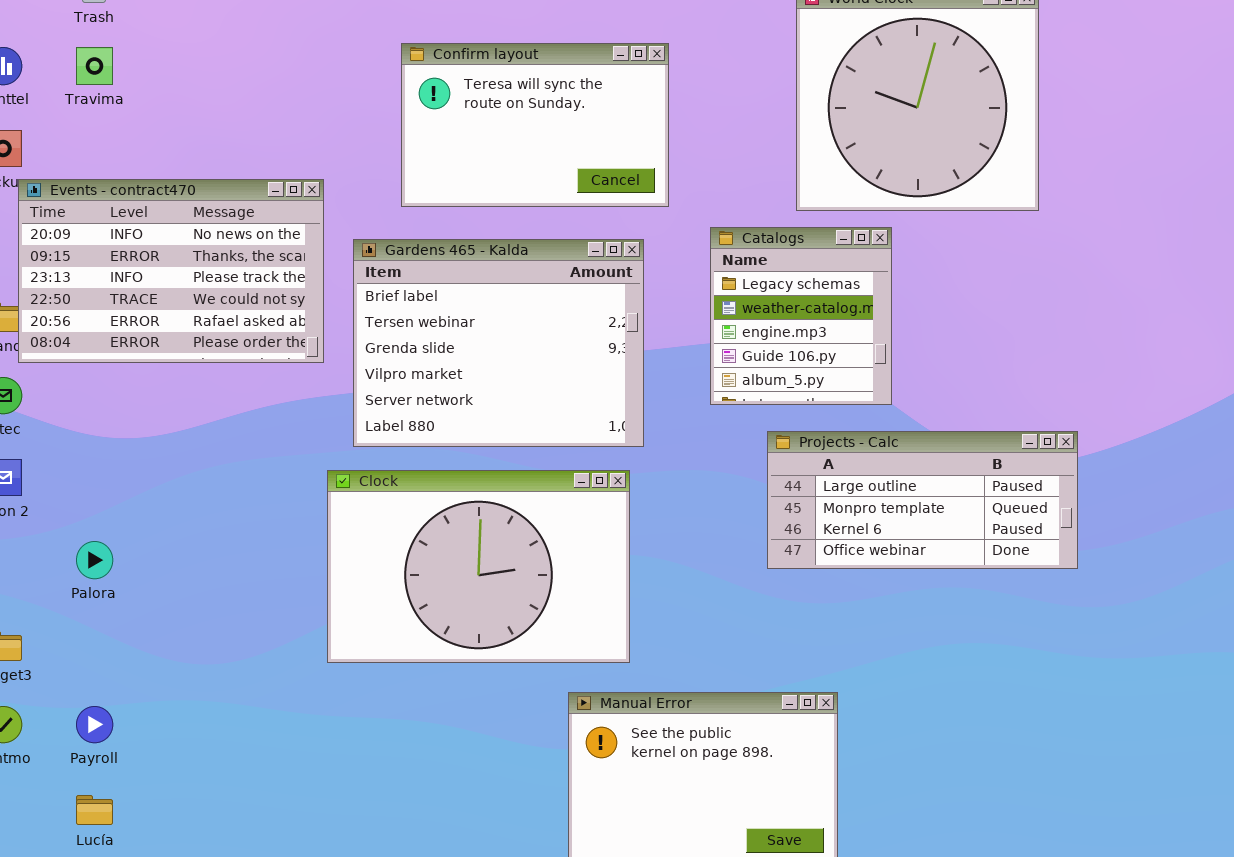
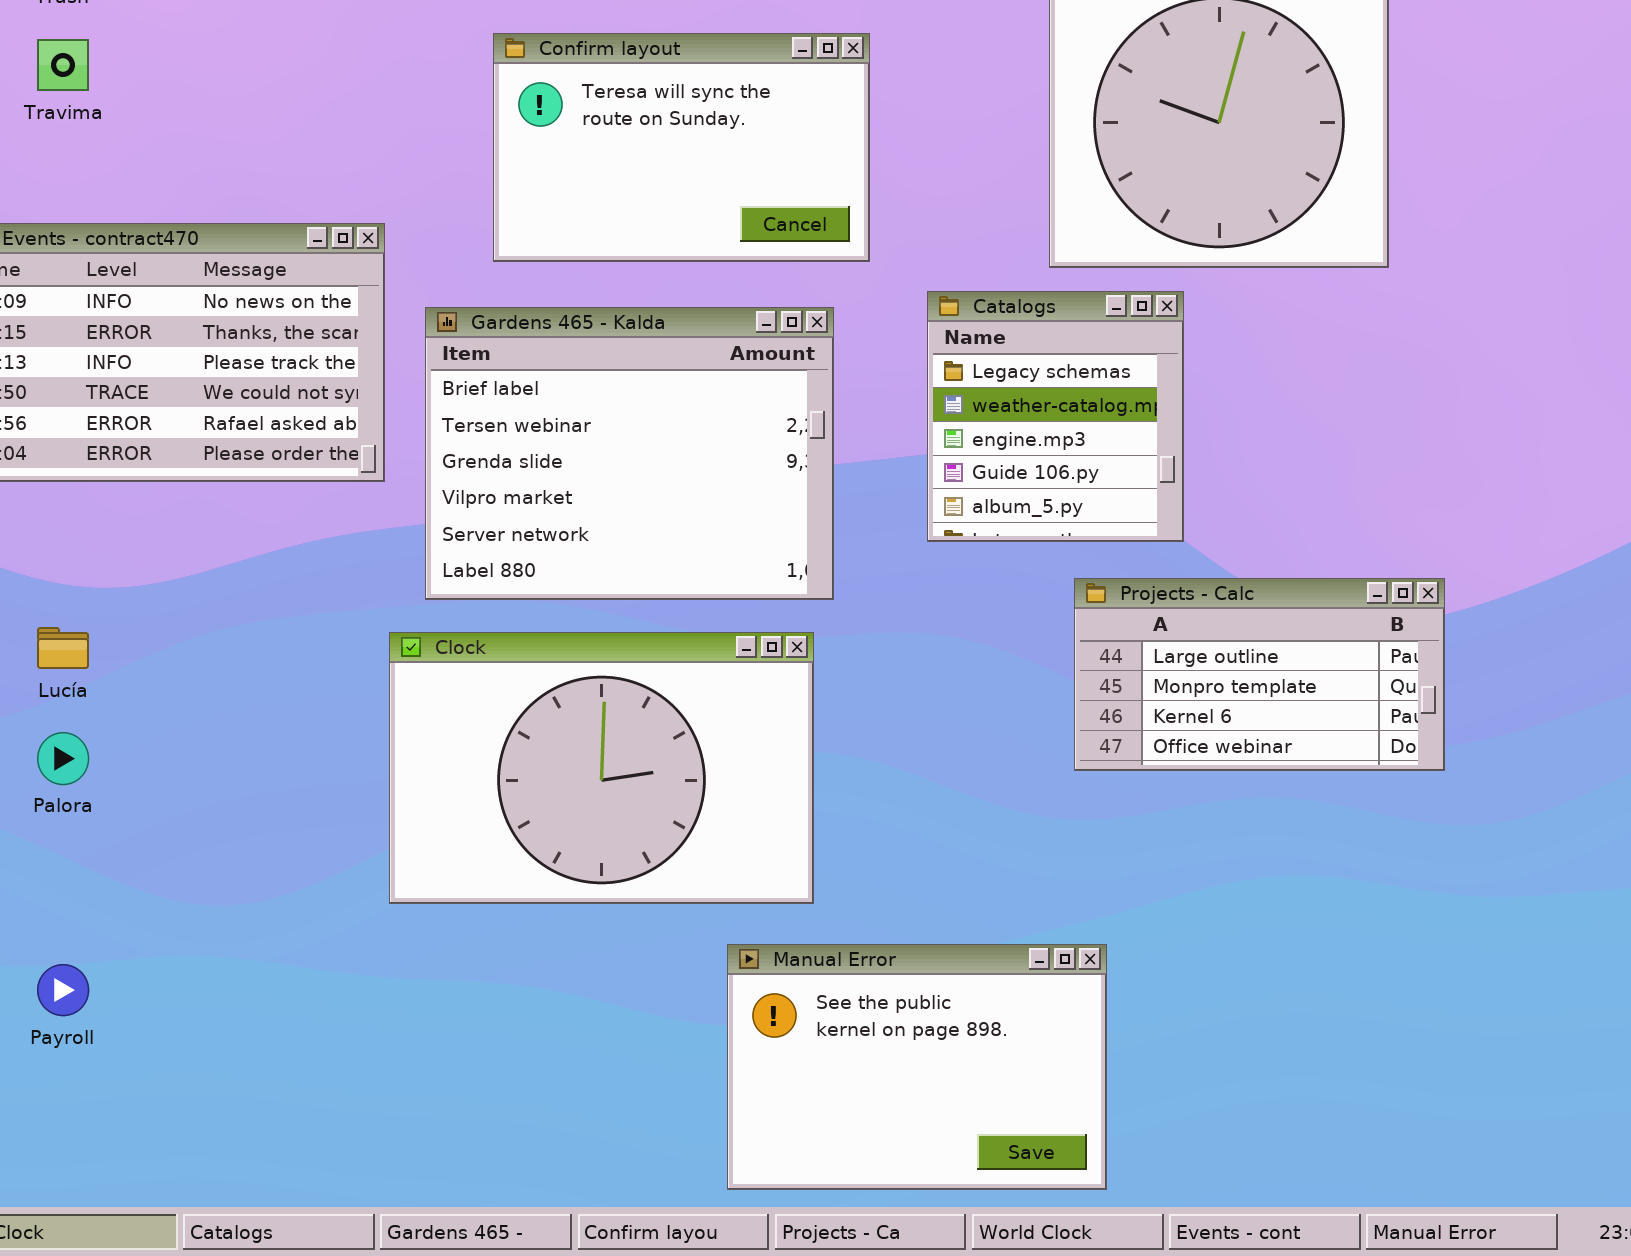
Projects - Calc: [767,431,1078,569] -> [1074,578,1445,771], resized
Lucía: [76,795,113,825] -> [37,627,89,669], moved

